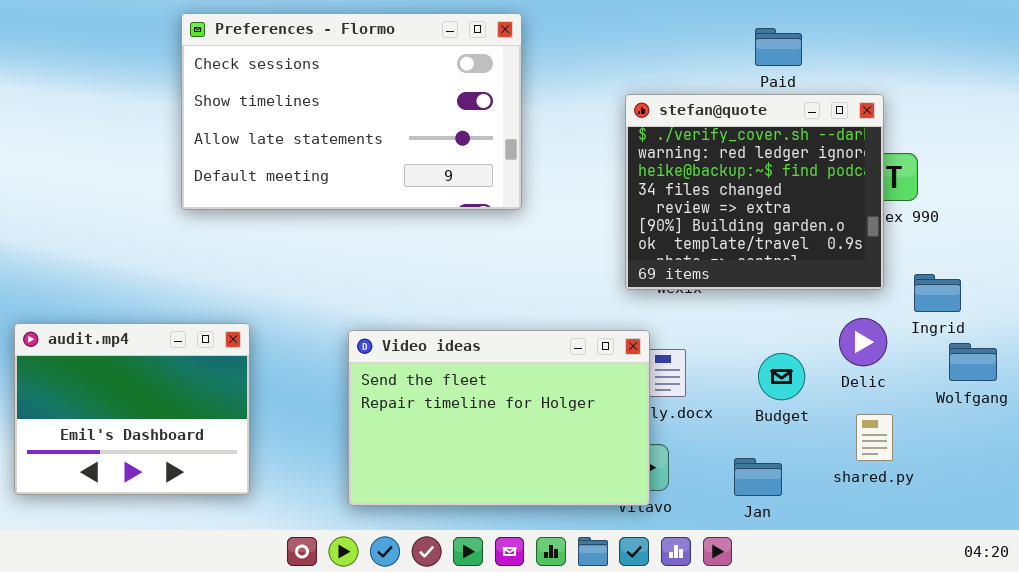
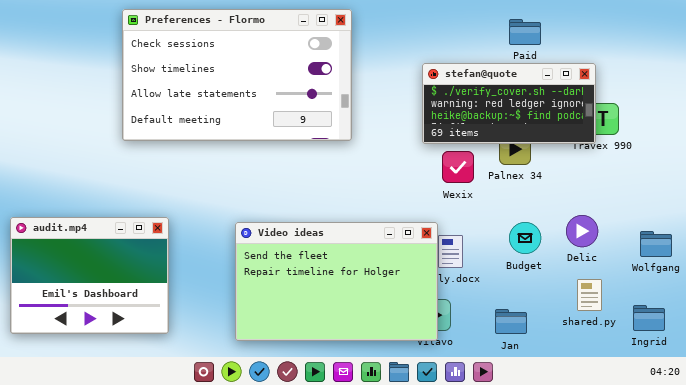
stefan@quote: [625,94,884,290] -> [422,63,596,144], resized
Ingrid: [914,274,961,312] -> [633,305,665,331], moved
Budget: [758,353,805,400] -> [509,222,541,254], moved

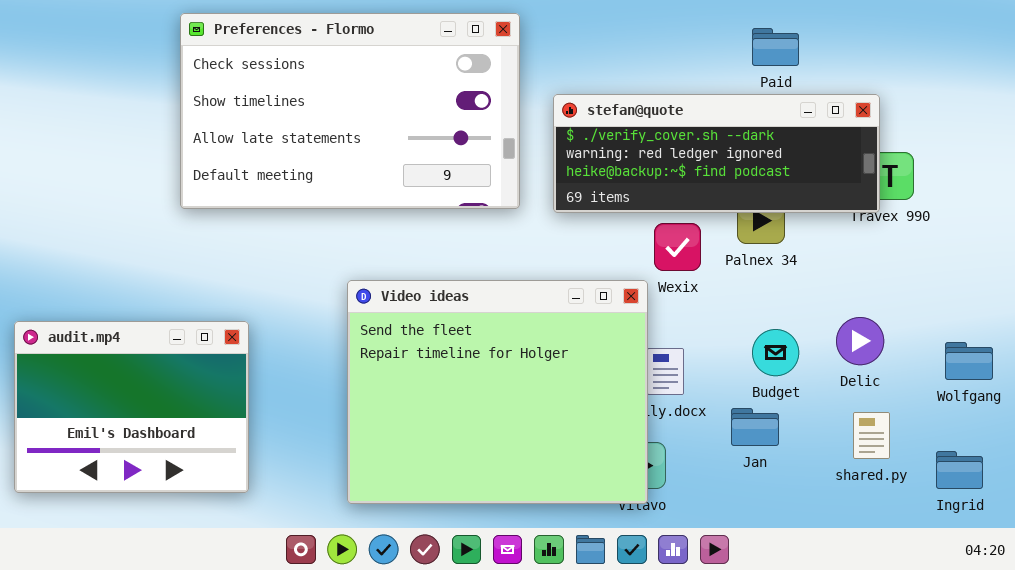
stefan@quote: [422,63,596,144] -> [553,94,880,213], resized
Video ideas: [235,222,438,341] -> [347,280,648,504], resized
Jan: [495,309,527,334] -> [731,408,779,446], moved

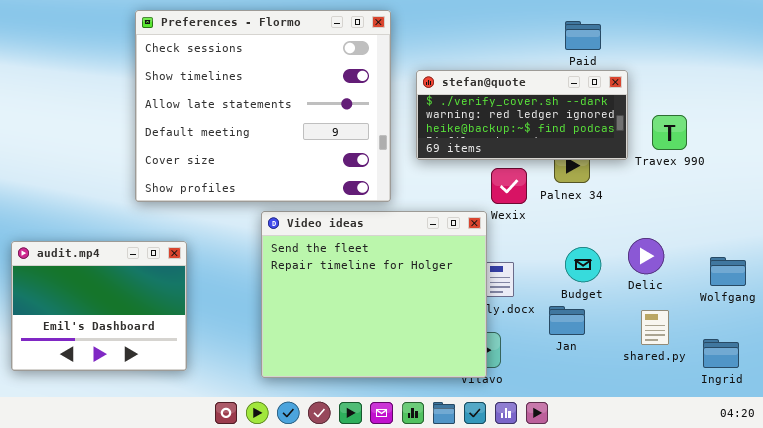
Preferences - Flormo: [180,13,520,209] -> [135,10,391,202], resized
stefan@quote: [553,94,880,213] -> [416,70,628,160], resized

